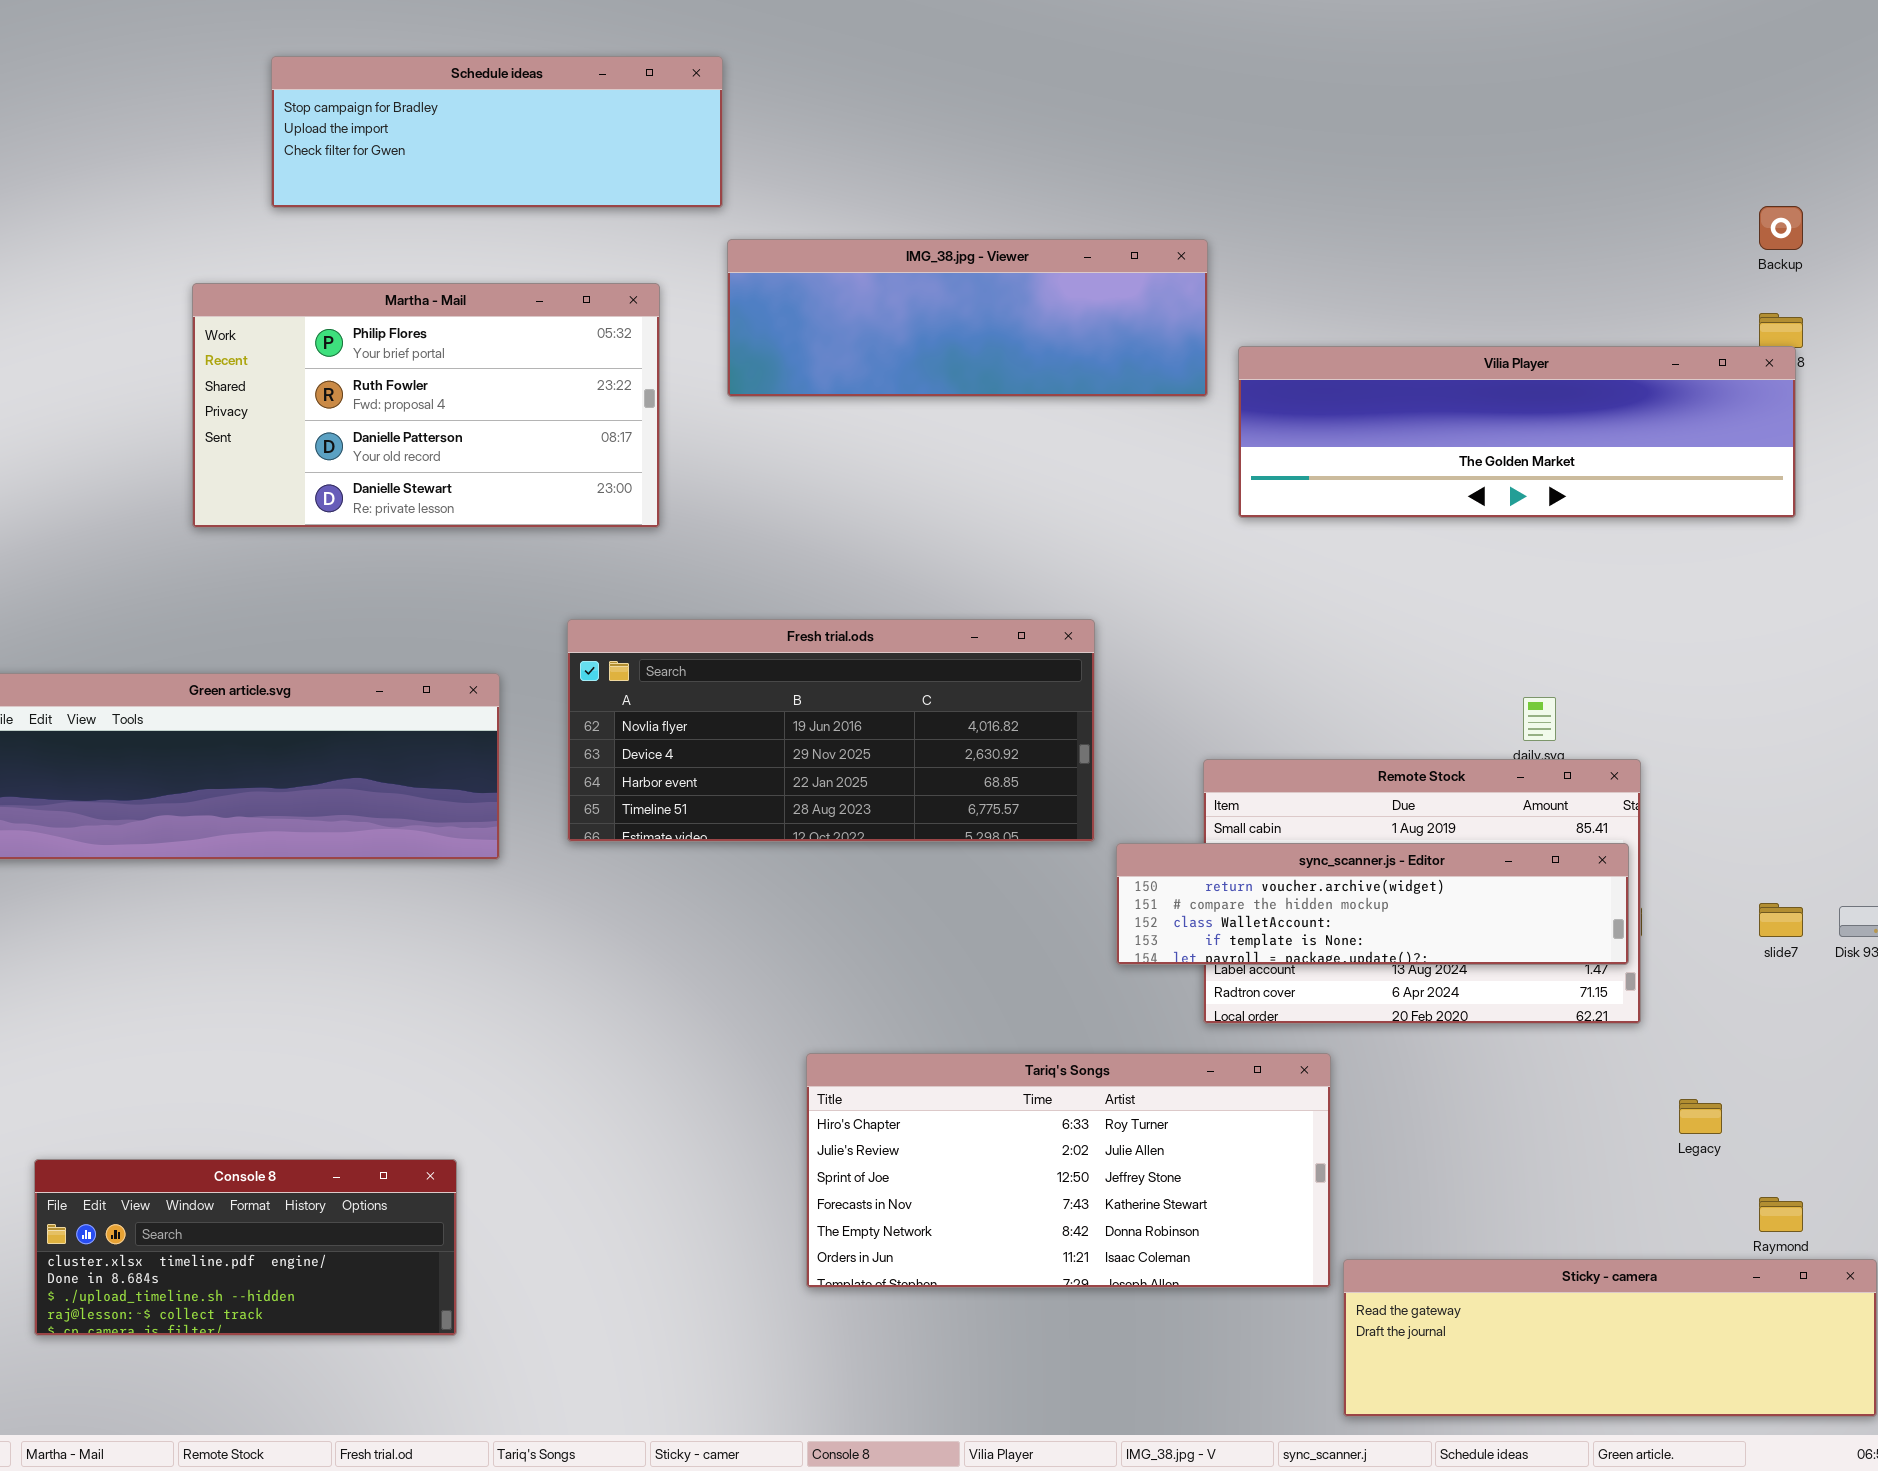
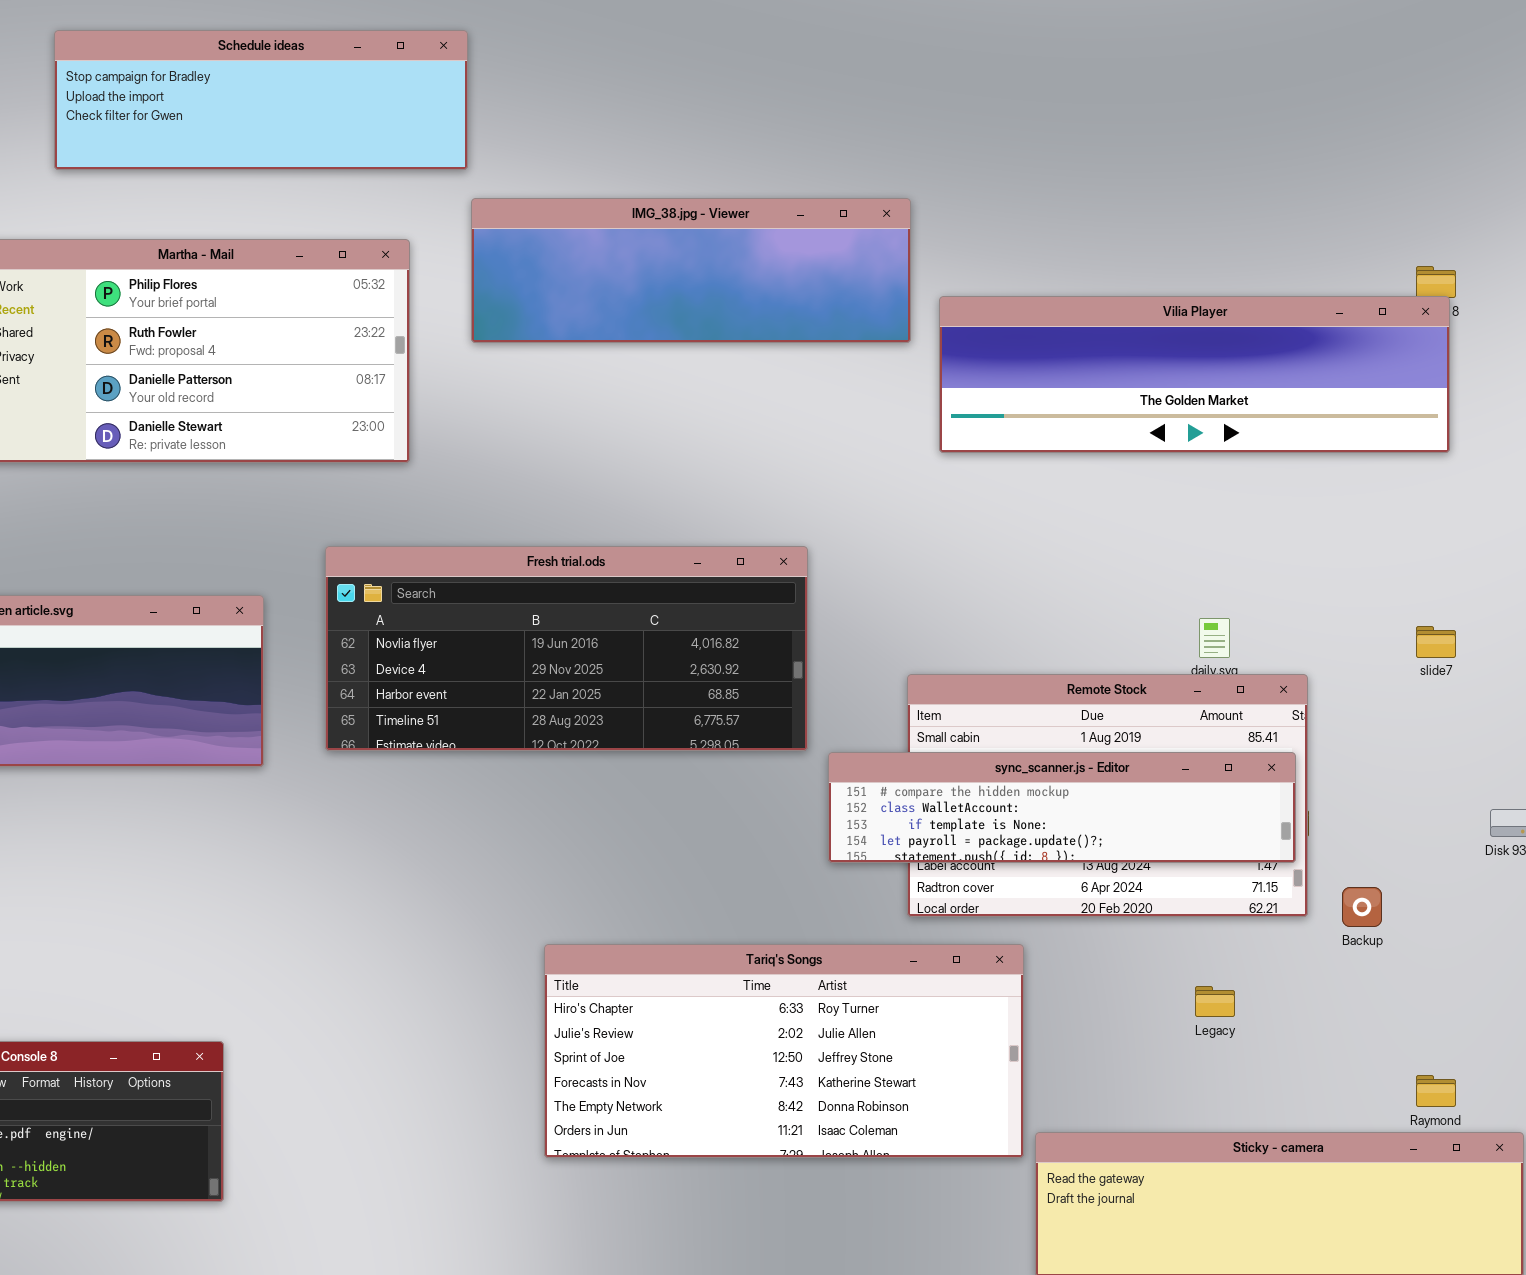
Backup: [1759,206,1803,250] -> [1342,887,1382,927], moved
sync_scanner.js - Editor: [1116,843,1629,965] -> [828,752,1296,863], scrolled down 1 row
slide7: [1759,903,1803,937] -> [1416,626,1456,658], moved
Legacy: [1679,1099,1722,1134] -> [1195,986,1235,1017], moved

